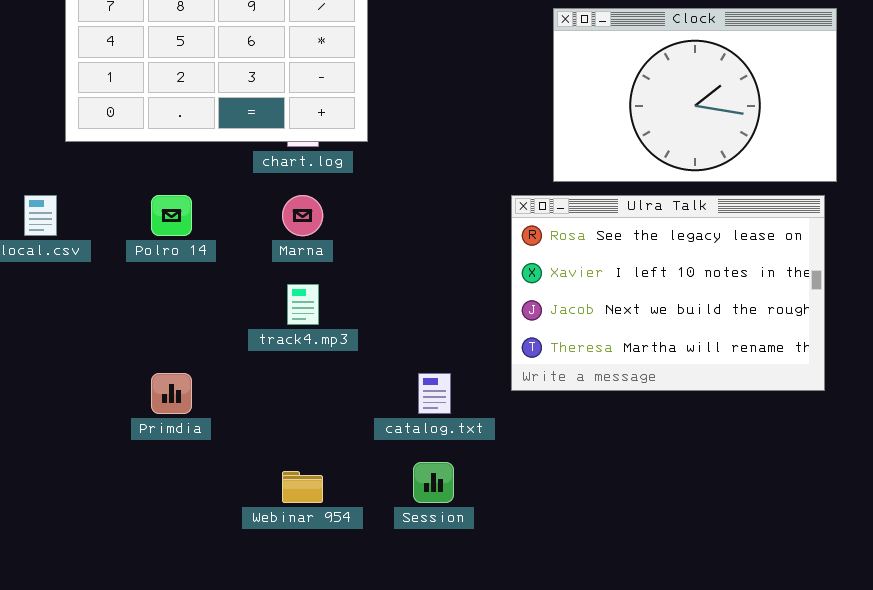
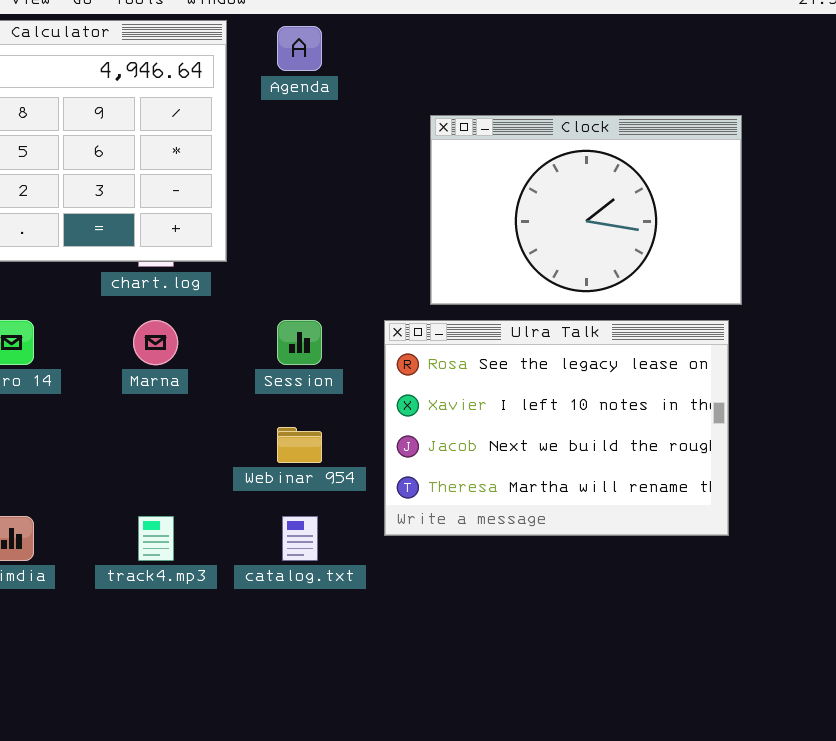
track4.mp3: [287,284,319,325] -> [138,516,174,561], moved
Session: [413,462,454,503] -> [277,320,322,365], moved
Webinar 954: [282,471,323,503] -> [277,427,322,463], moved

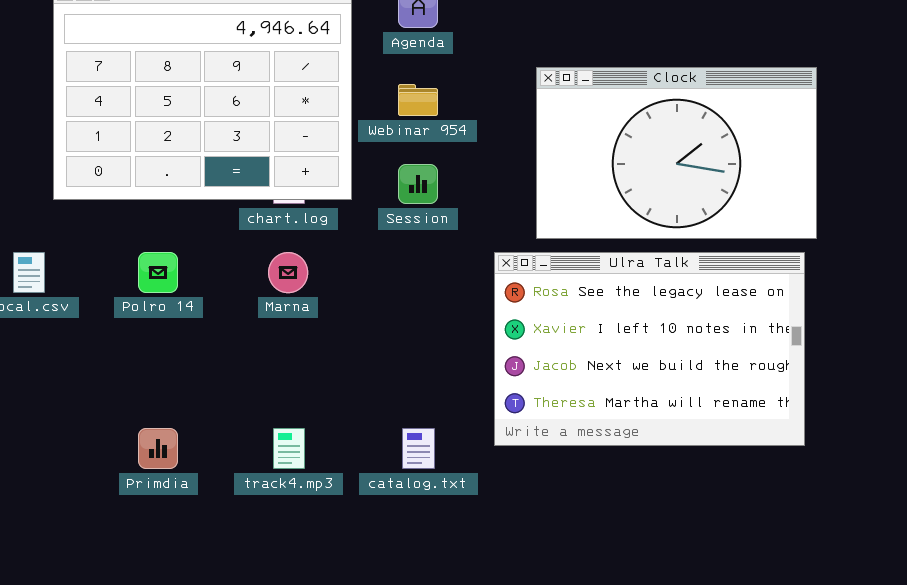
Session: [277,320,322,365] -> [398,164,438,204], moved
Webinar 954: [277,427,322,463] -> [398,84,438,116], moved

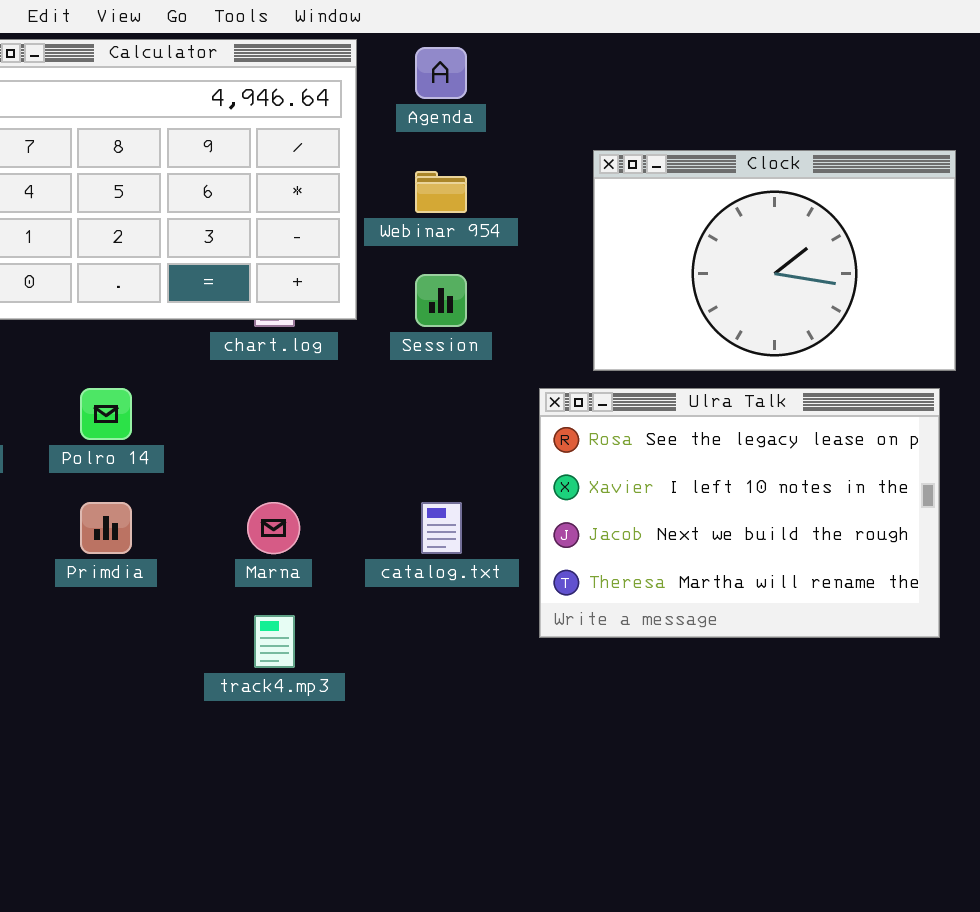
Marna: [268,252,308,293] -> [247,502,300,554], moved
Primdia: [138,428,178,469] -> [80,502,132,554], moved
catalog.txt: [402,428,435,469] -> [421,502,462,554], moved

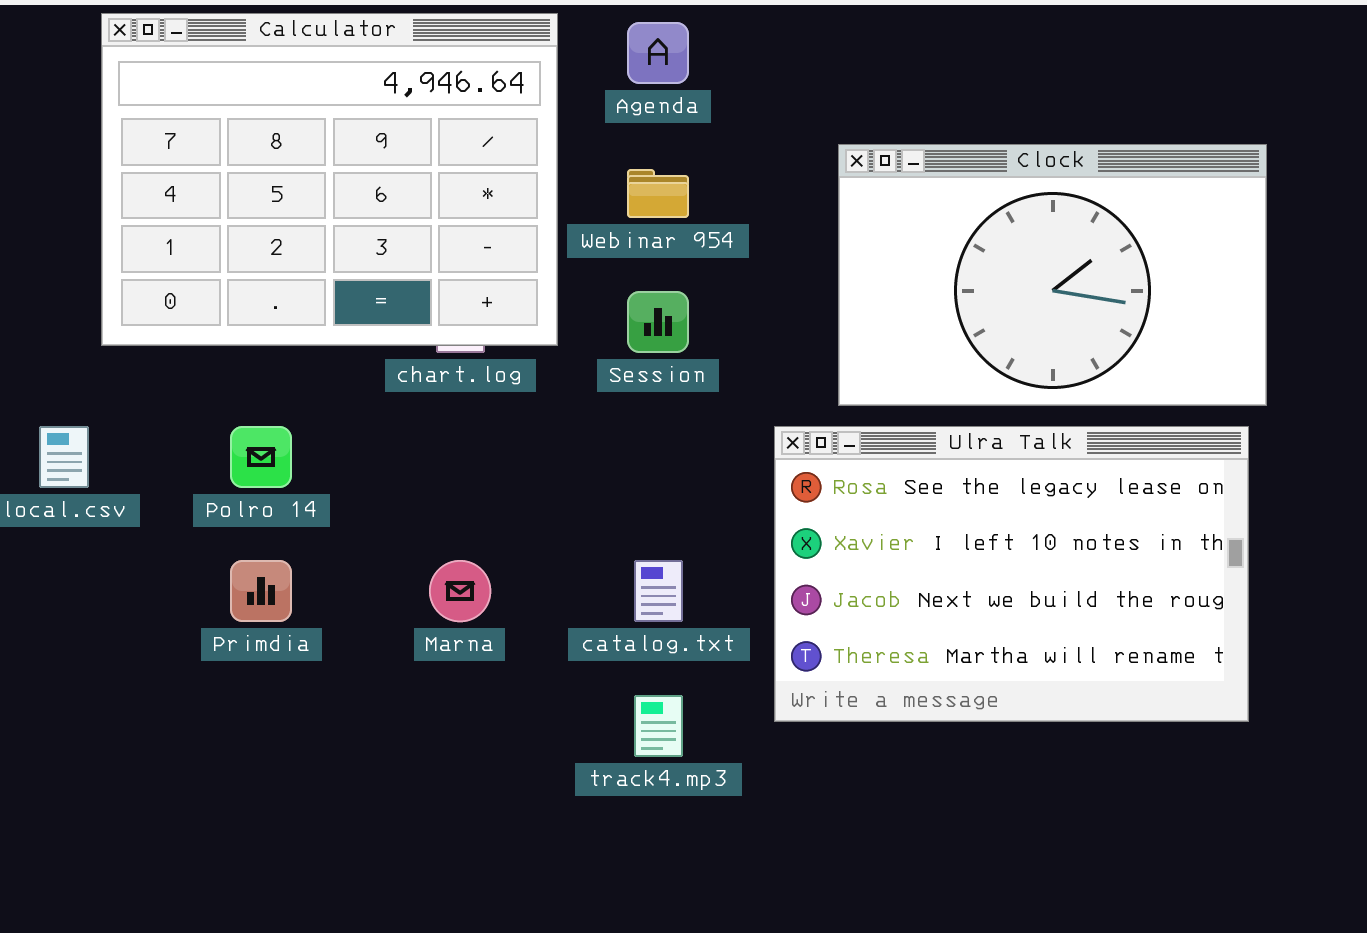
track4.mp3: [254,615,295,668] -> [634,695,683,757], moved

